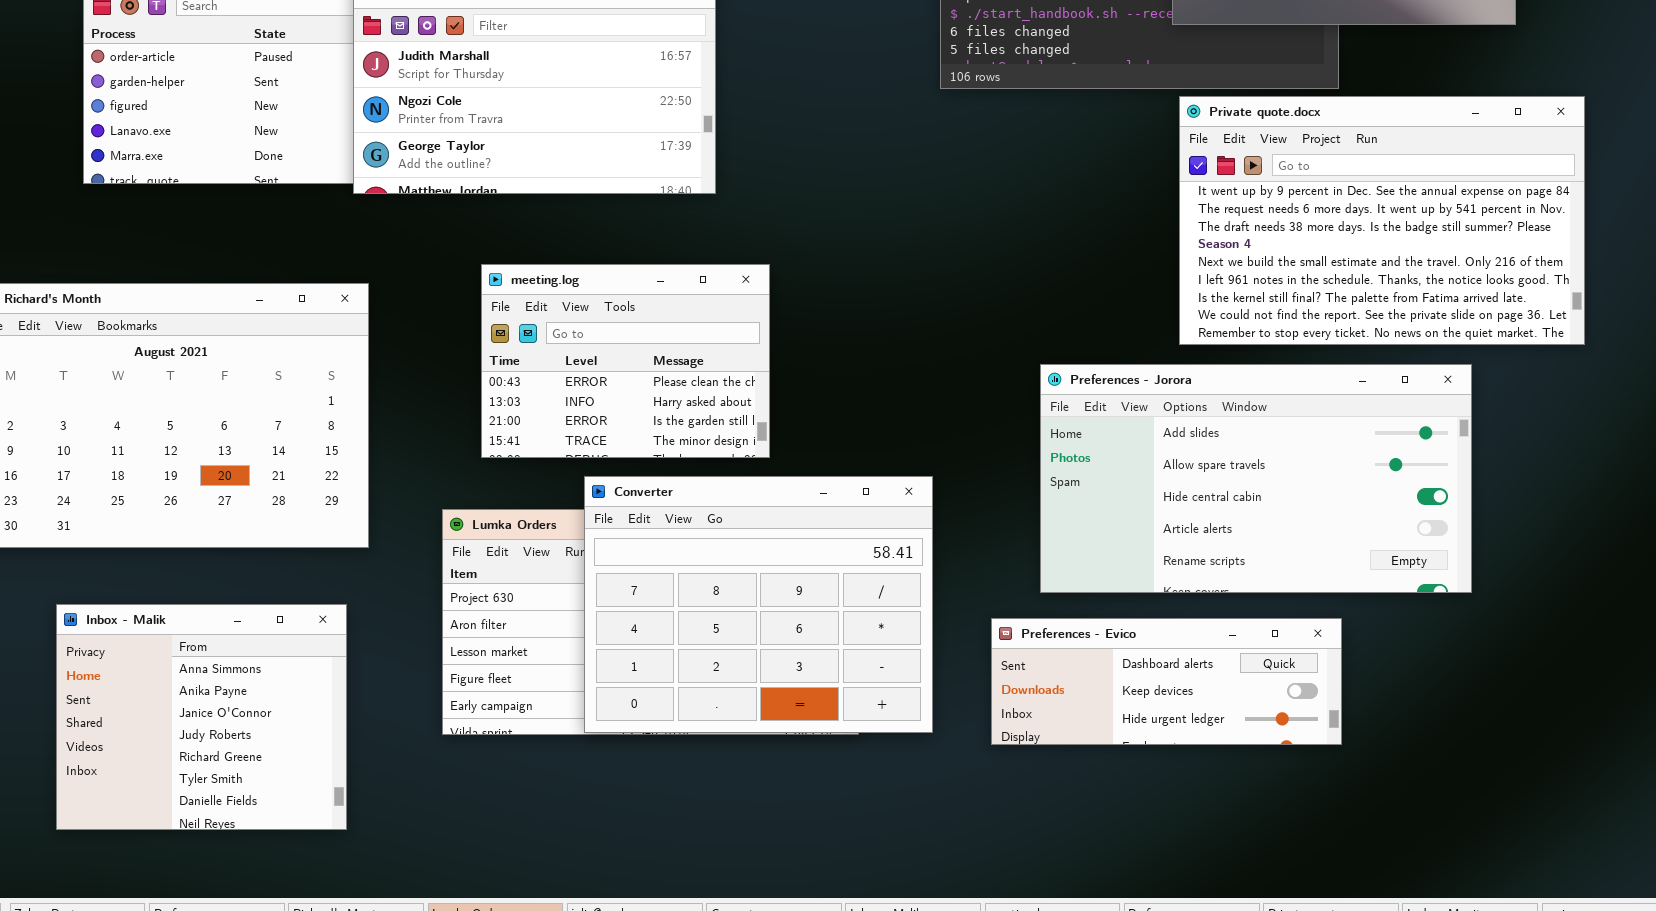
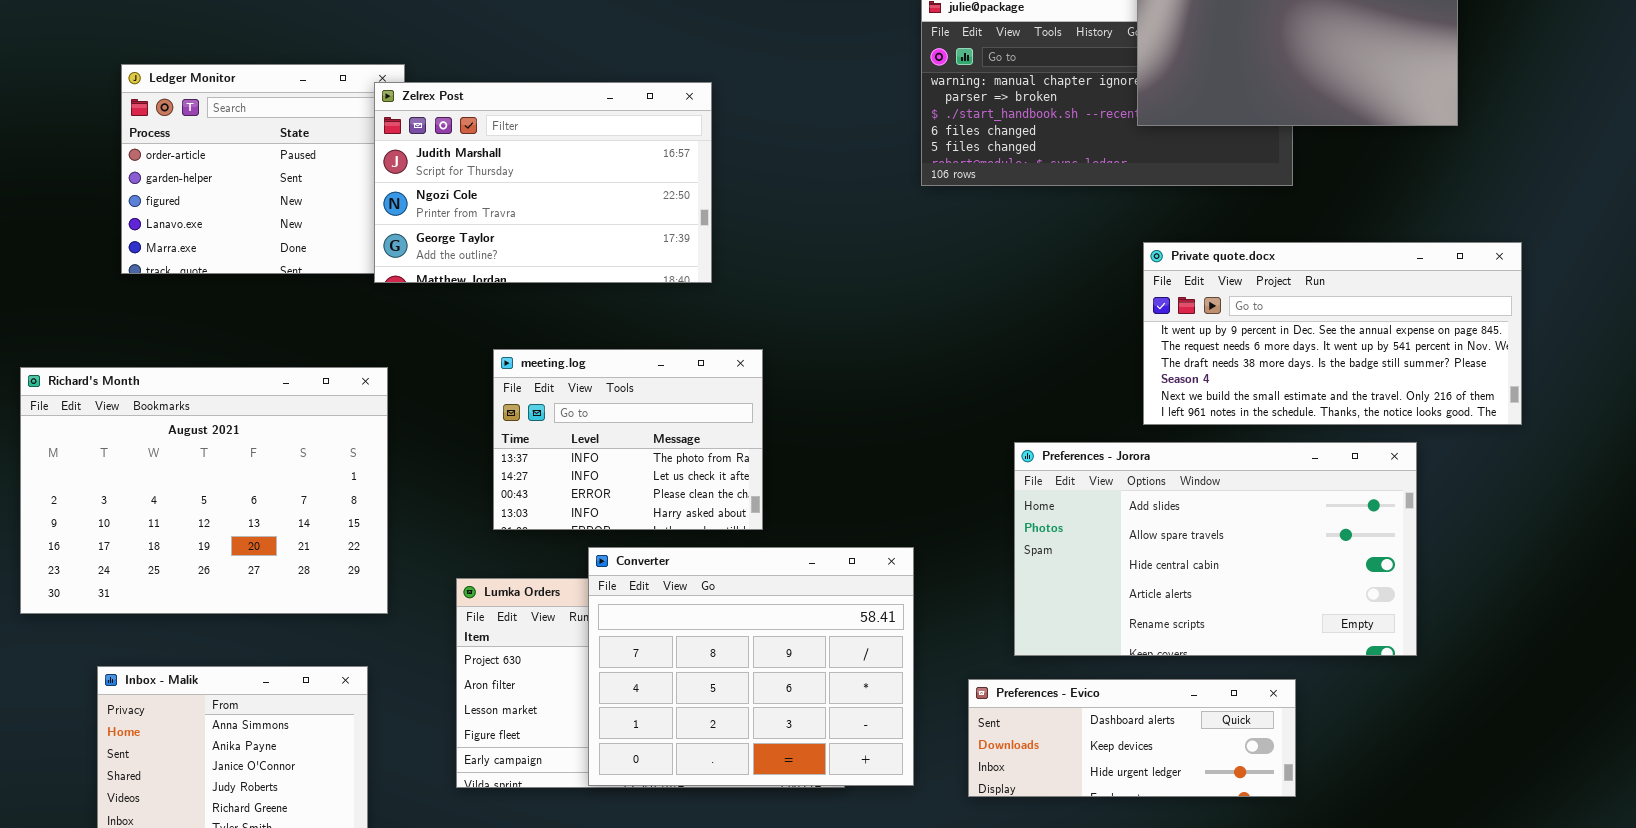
Private quote.docx: [1179,96,1585,345] -> [1143,242,1522,425], resized
meeting.log: [481,264,770,458] -> [493,349,763,530], scrolled up 2 rows

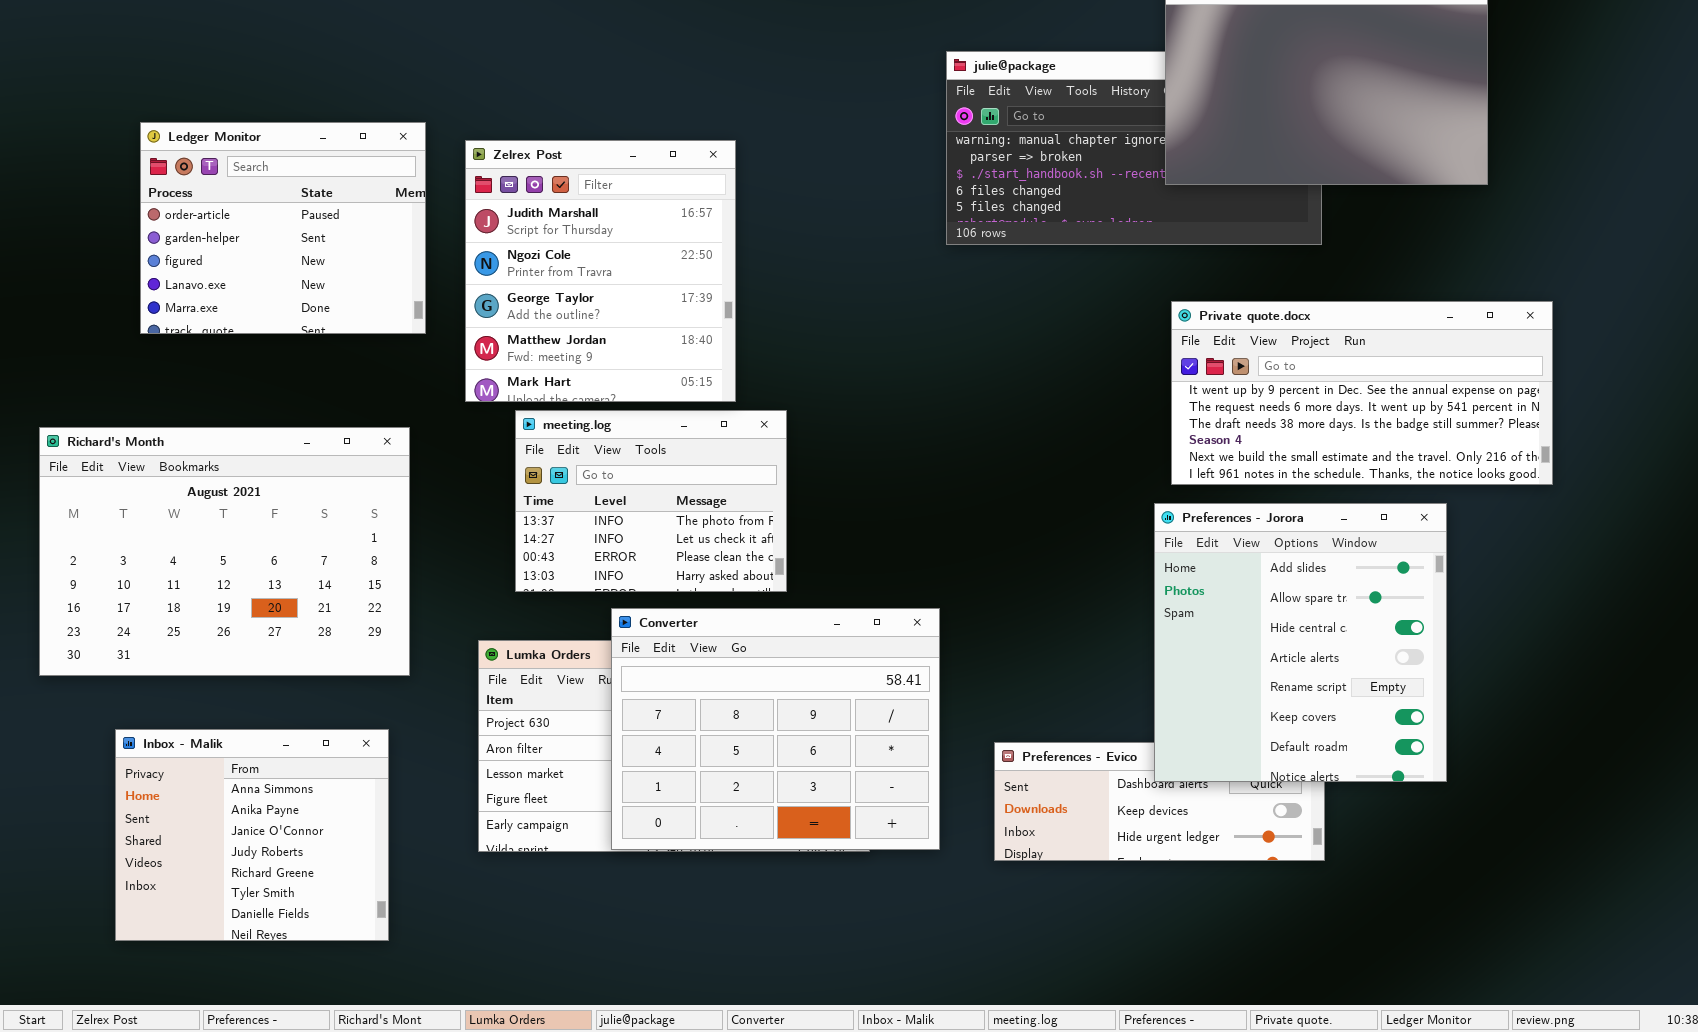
Zelrex Post: [374,82,712,283] -> [465,140,736,402], resized
Preferences - Jorora: [1014,442,1417,656] -> [1154,503,1447,782], resized

